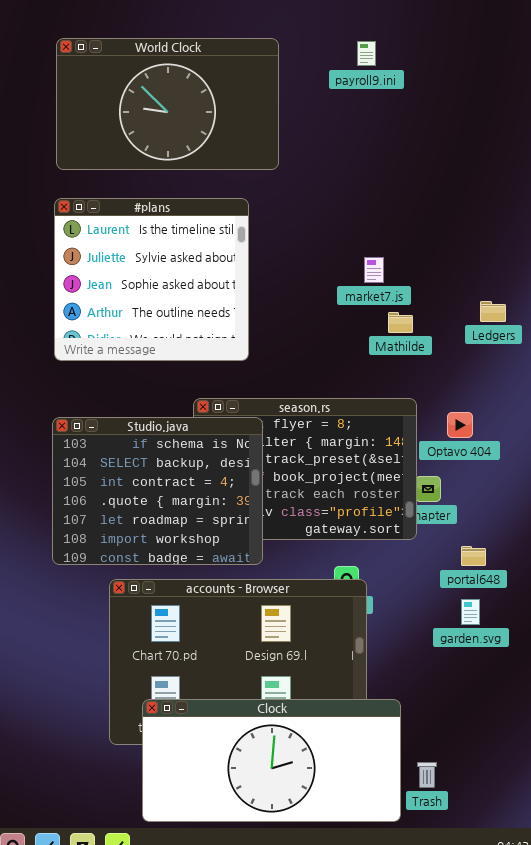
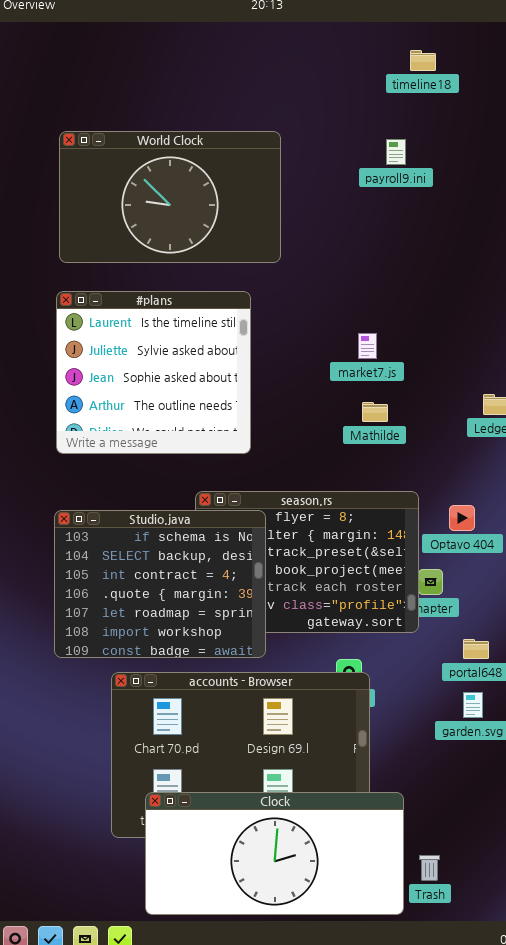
payroll9.ini: [357,41,376,66] -> [386,139,406,165], moved
market7.js: [364,257,384,283] -> [358,333,377,359], moved
Mathilde: [388,312,413,333] -> [362,402,388,422], moved

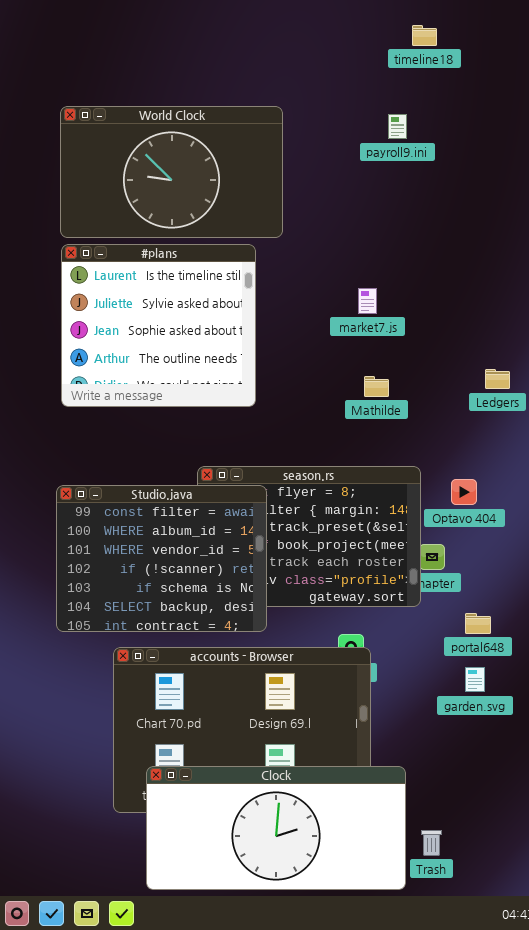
#plans: [56,291,251,454] -> [61,244,256,407], moved
market7.js: [358,333,377,359] -> [358,288,377,314], moved
Studio.java: [54,510,266,658] -> [56,485,267,632], scrolled up 4 rows

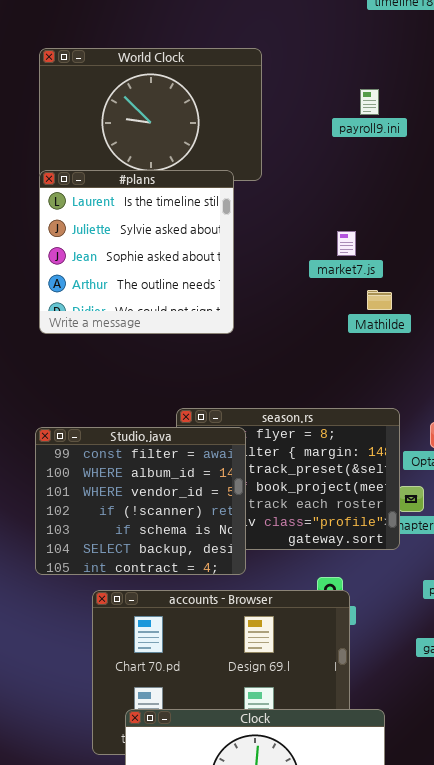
payroll9.ini: [388,114,407,139] -> [360,89,379,115], moved
#plans: [61,244,256,407] -> [39,170,234,334], moved
Mathilde: [364,376,389,397] -> [367,290,392,310], moved

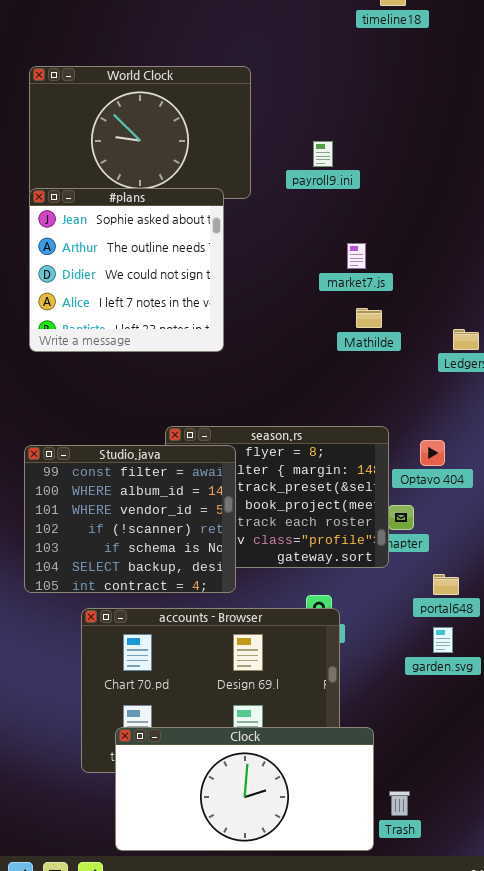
payroll9.ini: [360,89,379,115] -> [313,141,333,167], moved
#plans: [39,170,234,334] -> [29,188,224,352], scrolled down 2 rows
market7.js: [337,231,356,256] -> [347,243,366,269], moved

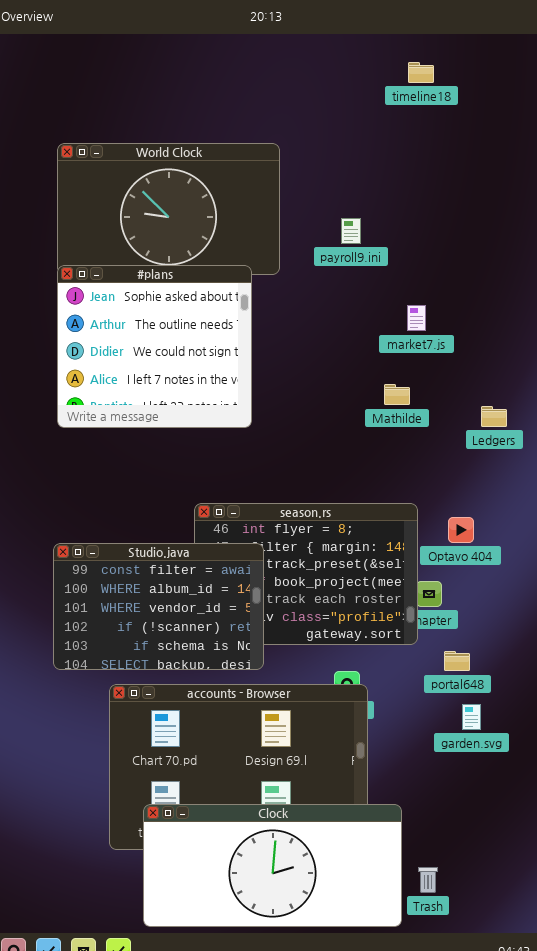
market7.js: [347,243,366,269] -> [407,305,426,331], moved
Studio.java: [24,445,236,593] -> [53,543,264,670], resized
portal648: [433,574,459,595] -> [444,651,470,671], moved

